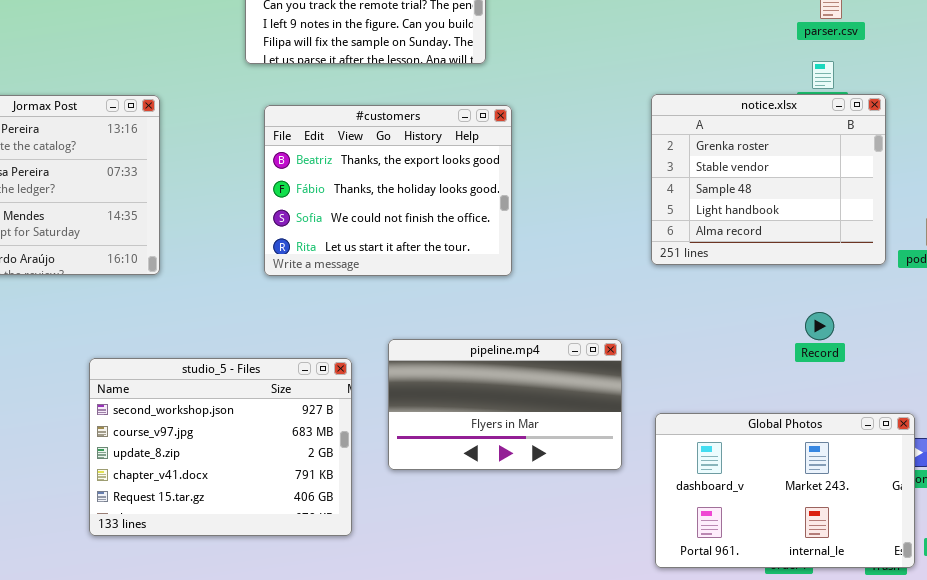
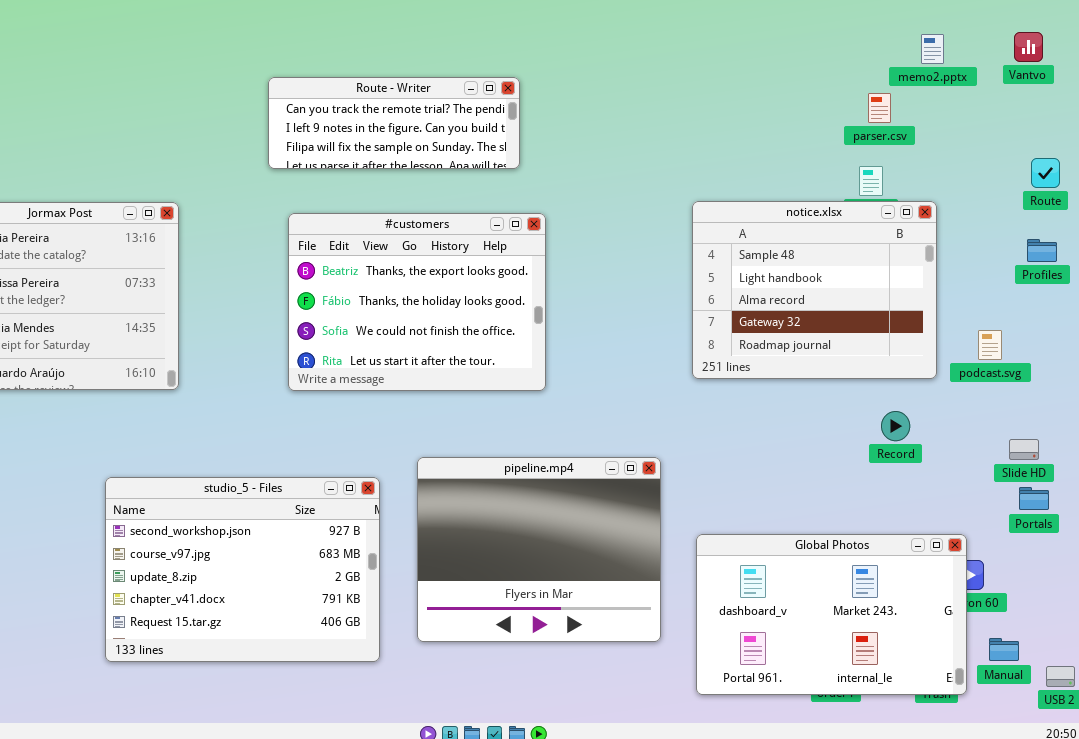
notice.xlsx: [651,94,886,265] -> [692,201,937,379], scrolled down 2 rows
Record: [805,312,834,340] -> [881,411,910,441], moved
pipeline.mp4: [388,339,622,470] -> [417,457,661,642], resized

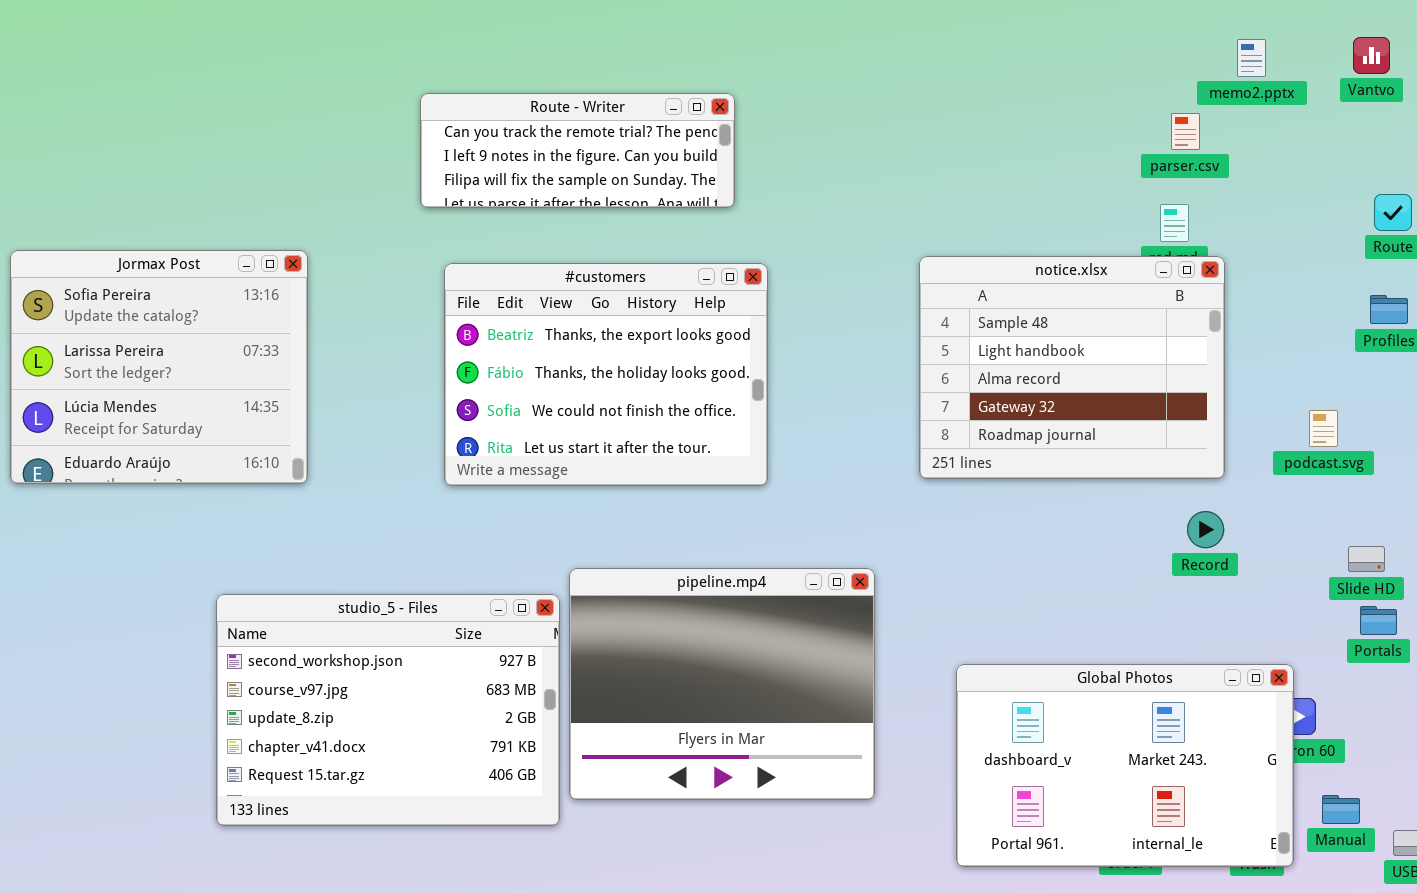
notice.xlsx: [692,201,937,379] -> [919,256,1225,479], moved
pipeline.mp4: [417,457,661,642] -> [569,568,875,800], moved

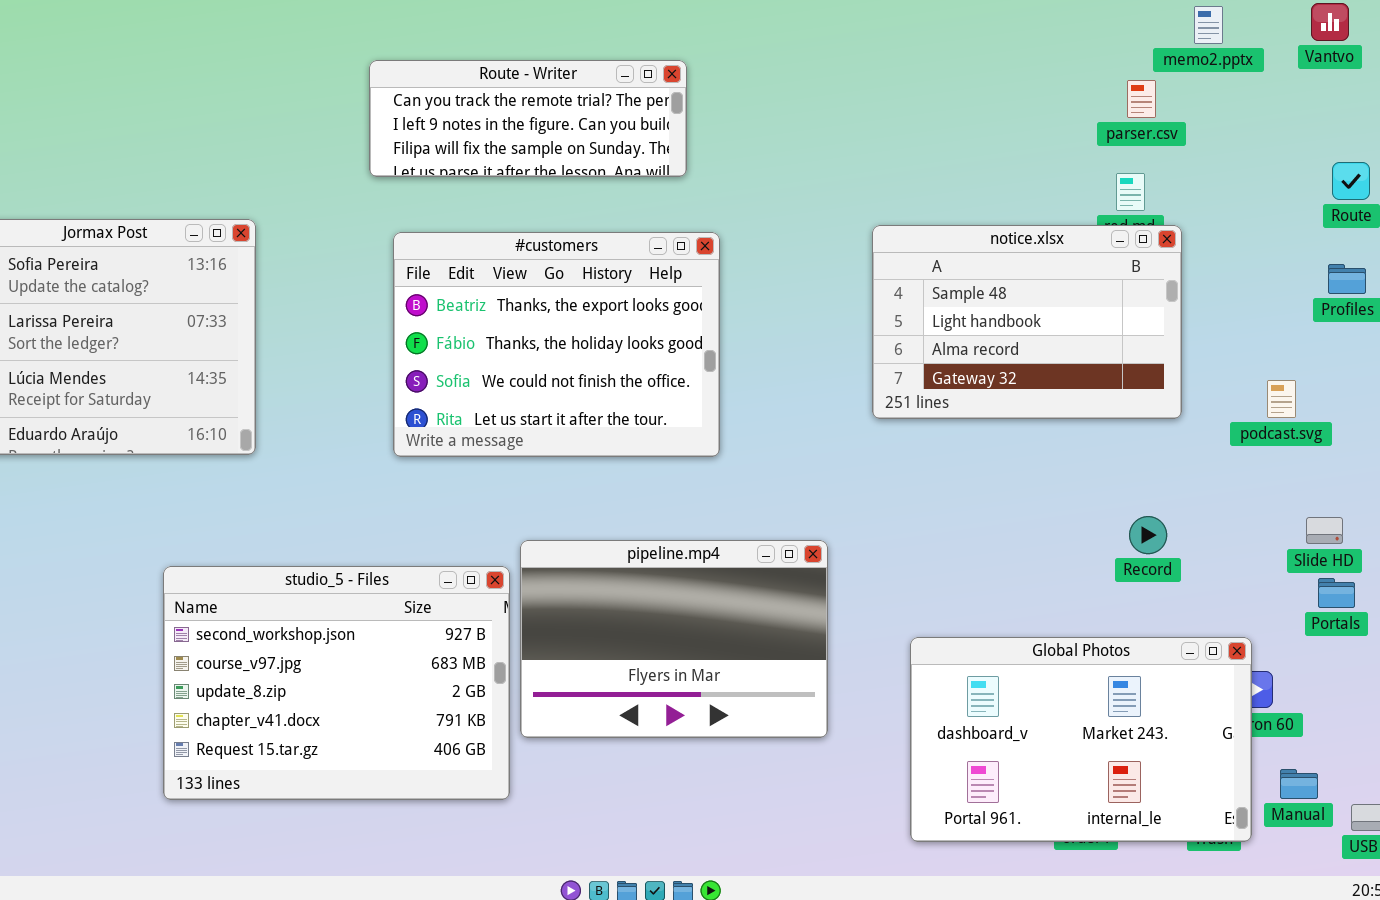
notice.xlsx: [919,256,1225,479] -> [872,225,1182,419], resized
Record: [1187,511,1224,548] -> [1129,516,1167,554], moved
pipeline.mp4: [569,568,875,800] -> [520,540,828,738], resized

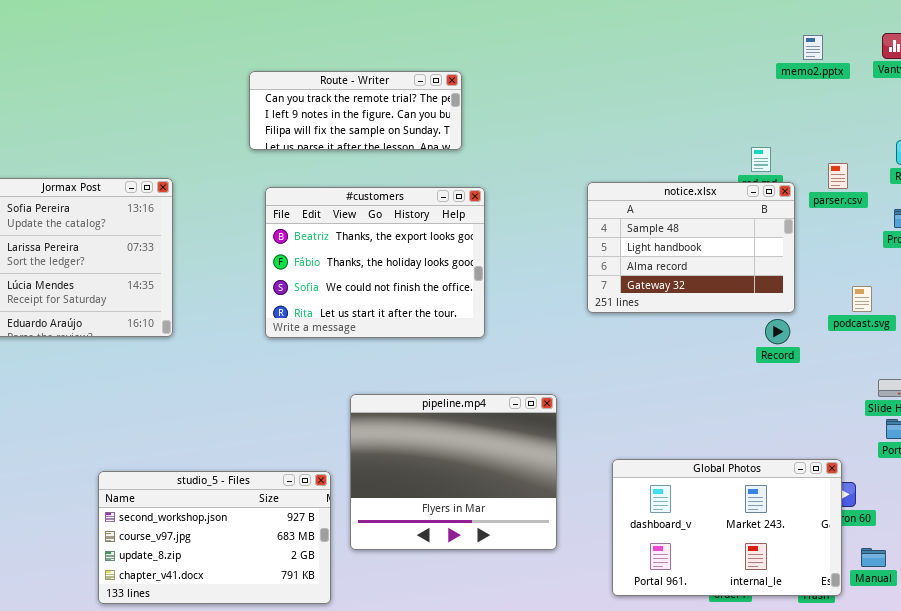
parser.csv: [1127,80,1156,118] -> [828,163,848,189], moved
Record: [1129,516,1167,554] -> [765,319,790,344], moved
pipeline.mp4: [520,540,828,738] -> [350,394,557,550], resized
studio_5 - Files: [163,566,510,800] -> [98,471,331,604], moved, resized

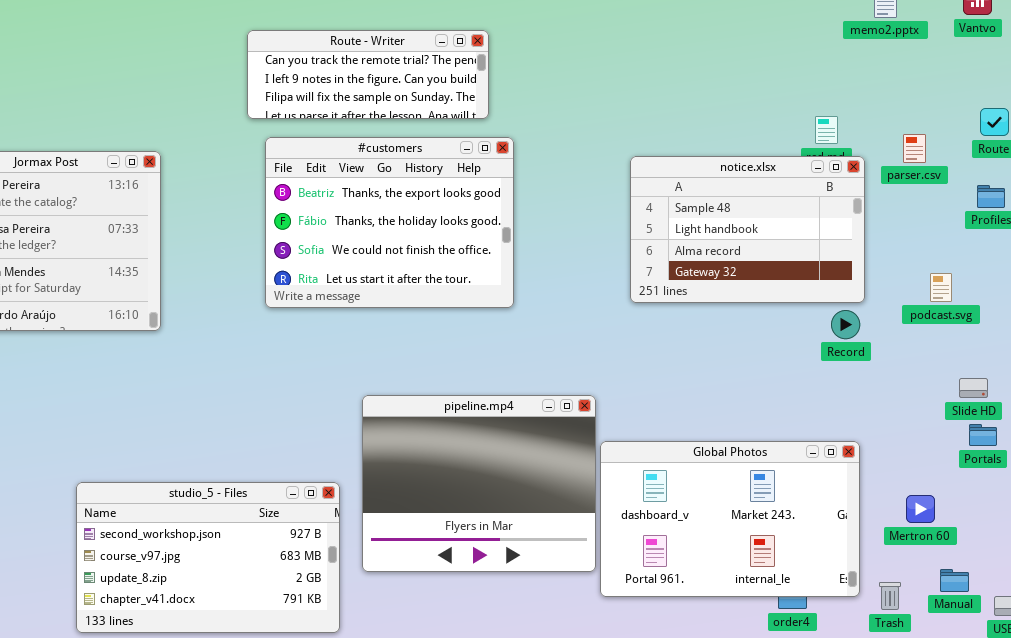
#customers: [265,187,485,338] -> [265,137,514,308], moved
Global Photos: [612,459,842,596] -> [600,441,860,597], moved

